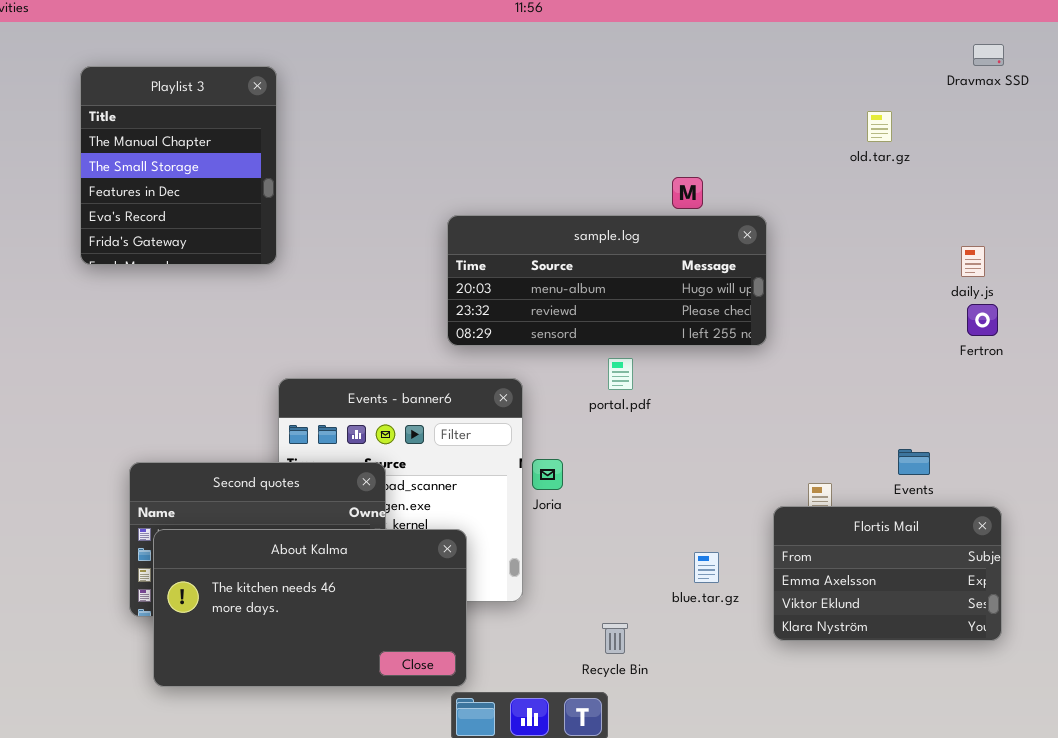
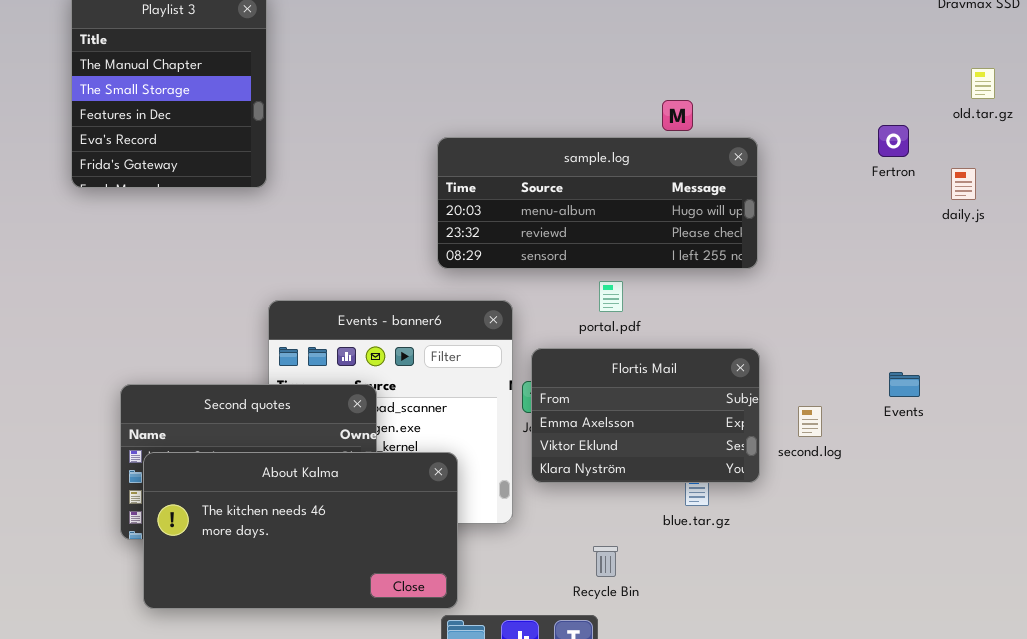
old.tar.gz: [867,111,892,142] -> [971,68,995,99], moved
Fertron: [967,304,998,336] -> [878,125,909,157], moved
Flortis Mail: [773,506,1002,641] -> [531,348,760,483], moved

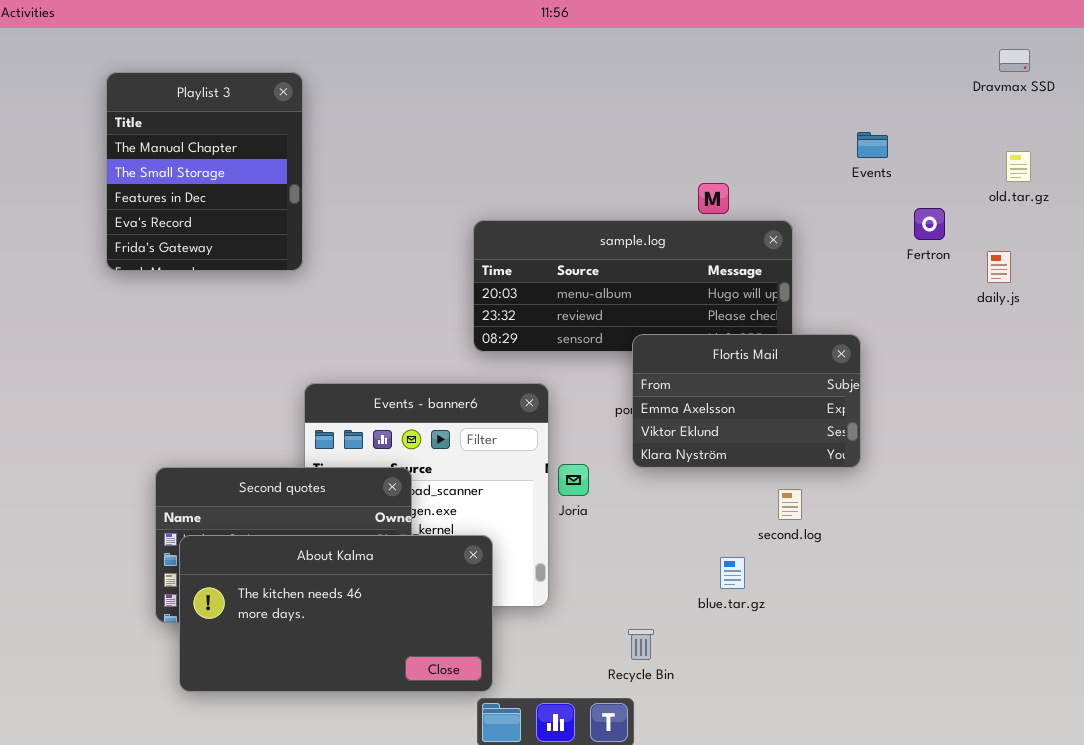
Flortis Mail: [531,348,760,483] -> [632,334,861,468], moved
Events: [889,372,920,397] -> [857,132,888,158], moved
second.log: [798,406,822,437] -> [778,489,802,520], moved

